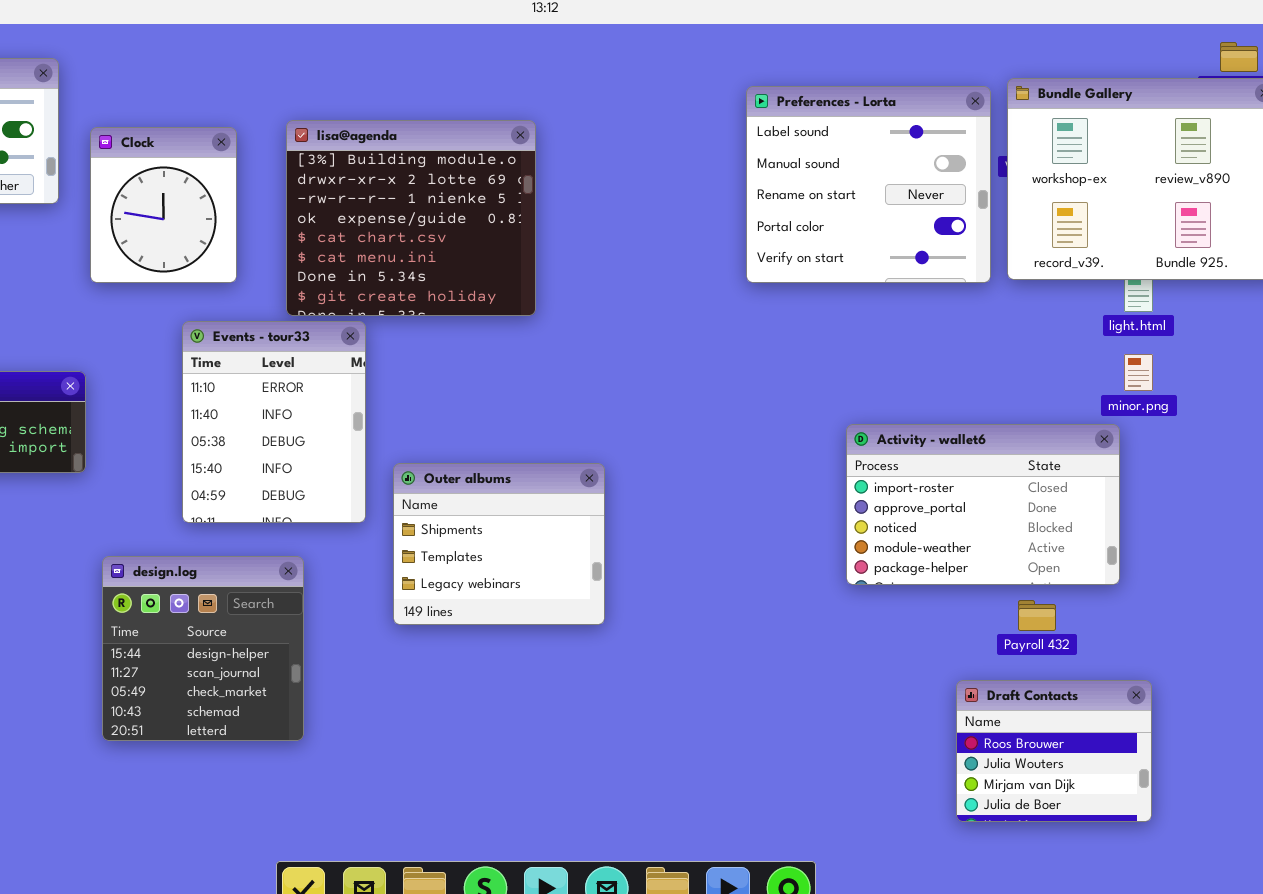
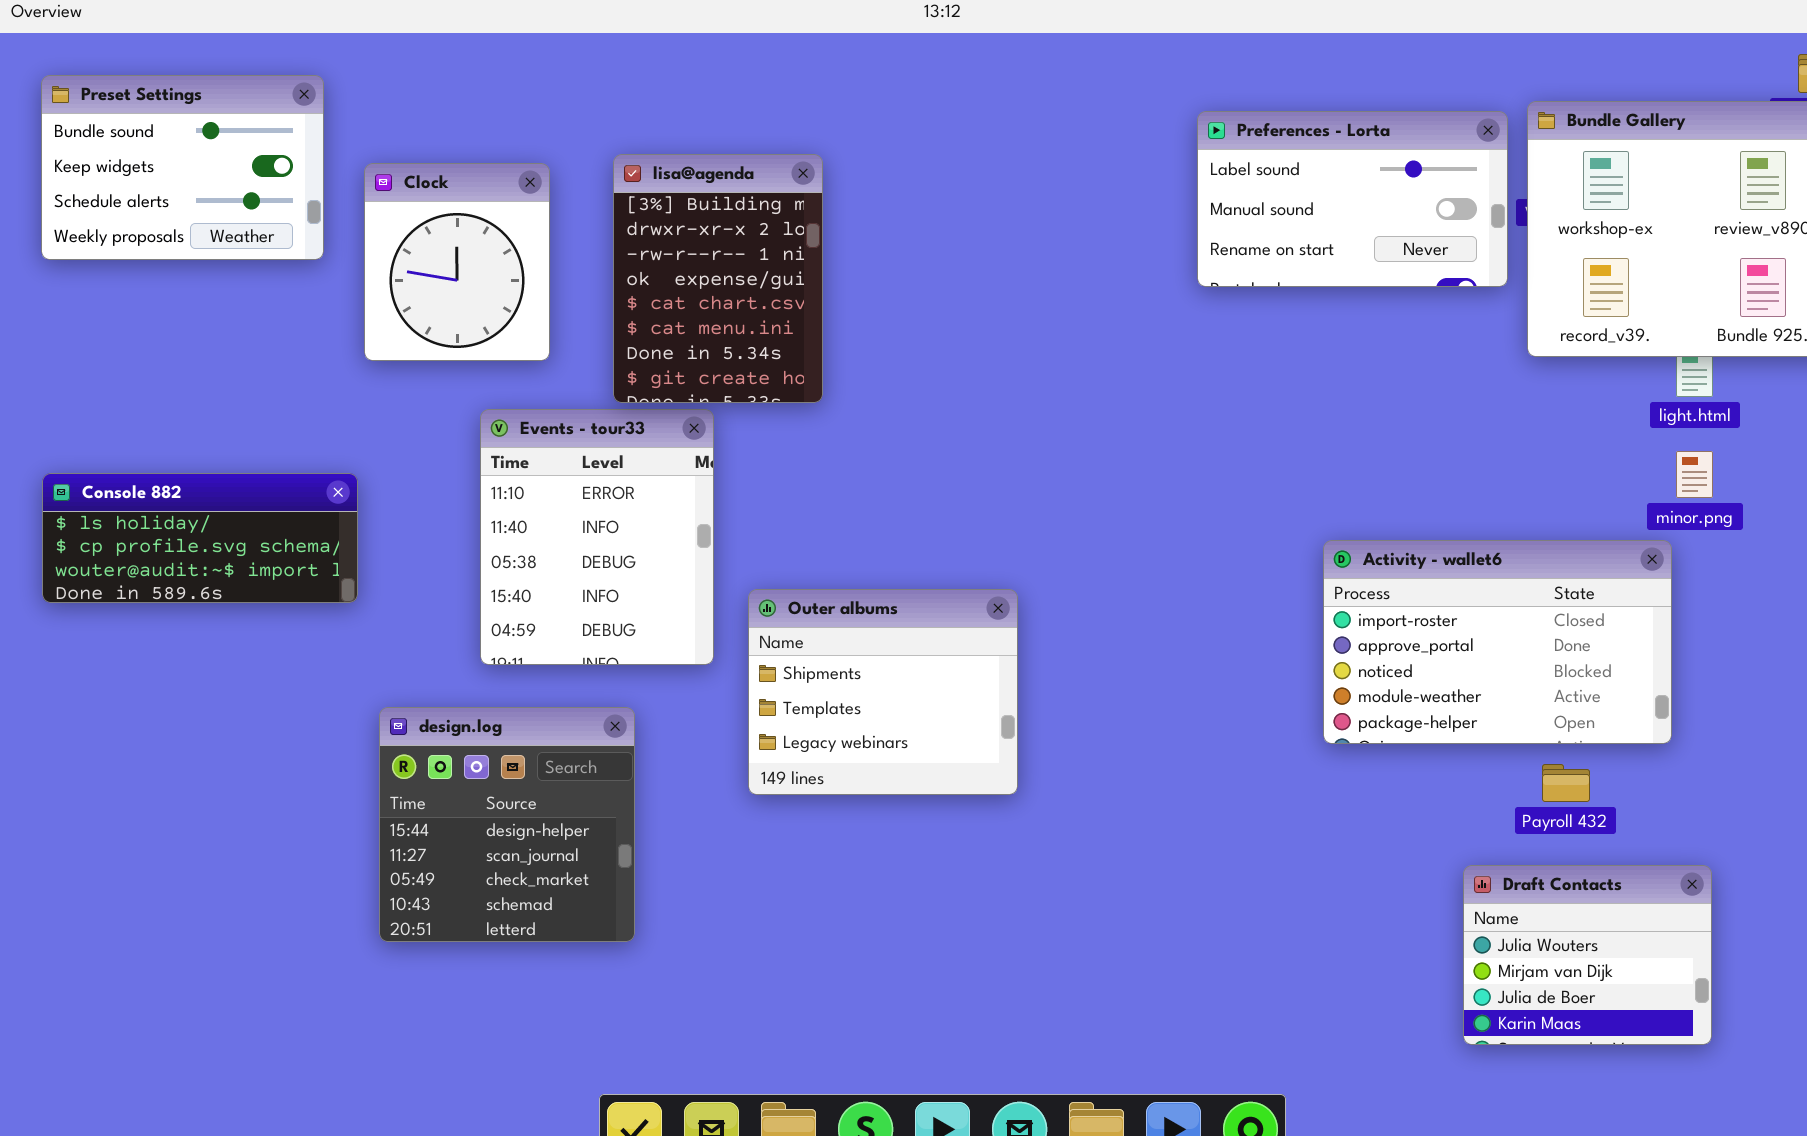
Preferences - Lorta: [746,86,991,283] -> [1197,111,1508,287], resized
lisa@agenda: [286,120,536,316] -> [613,154,823,403], resized
Draft Contacts: [956,680,1152,822] -> [1463,865,1712,1045], scrolled down 1 row

